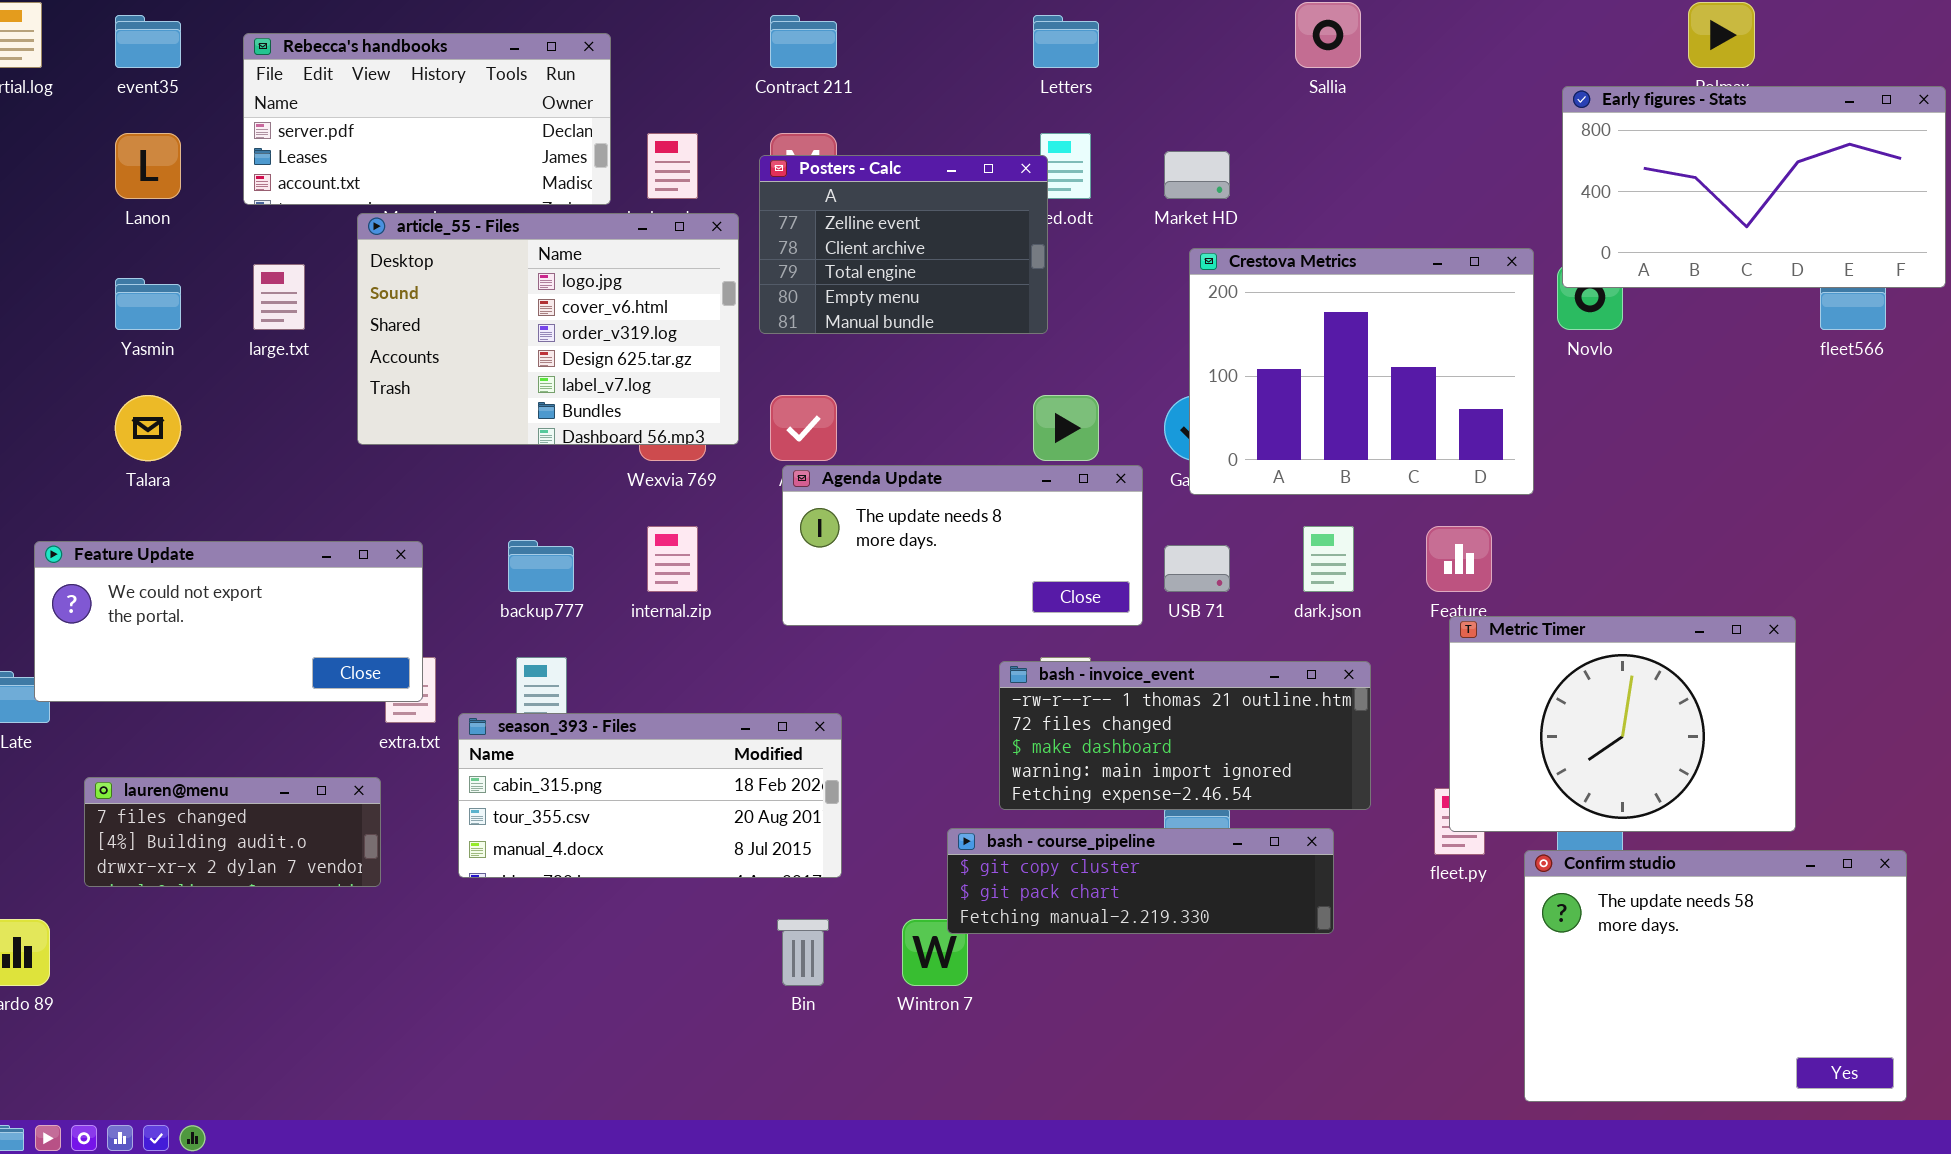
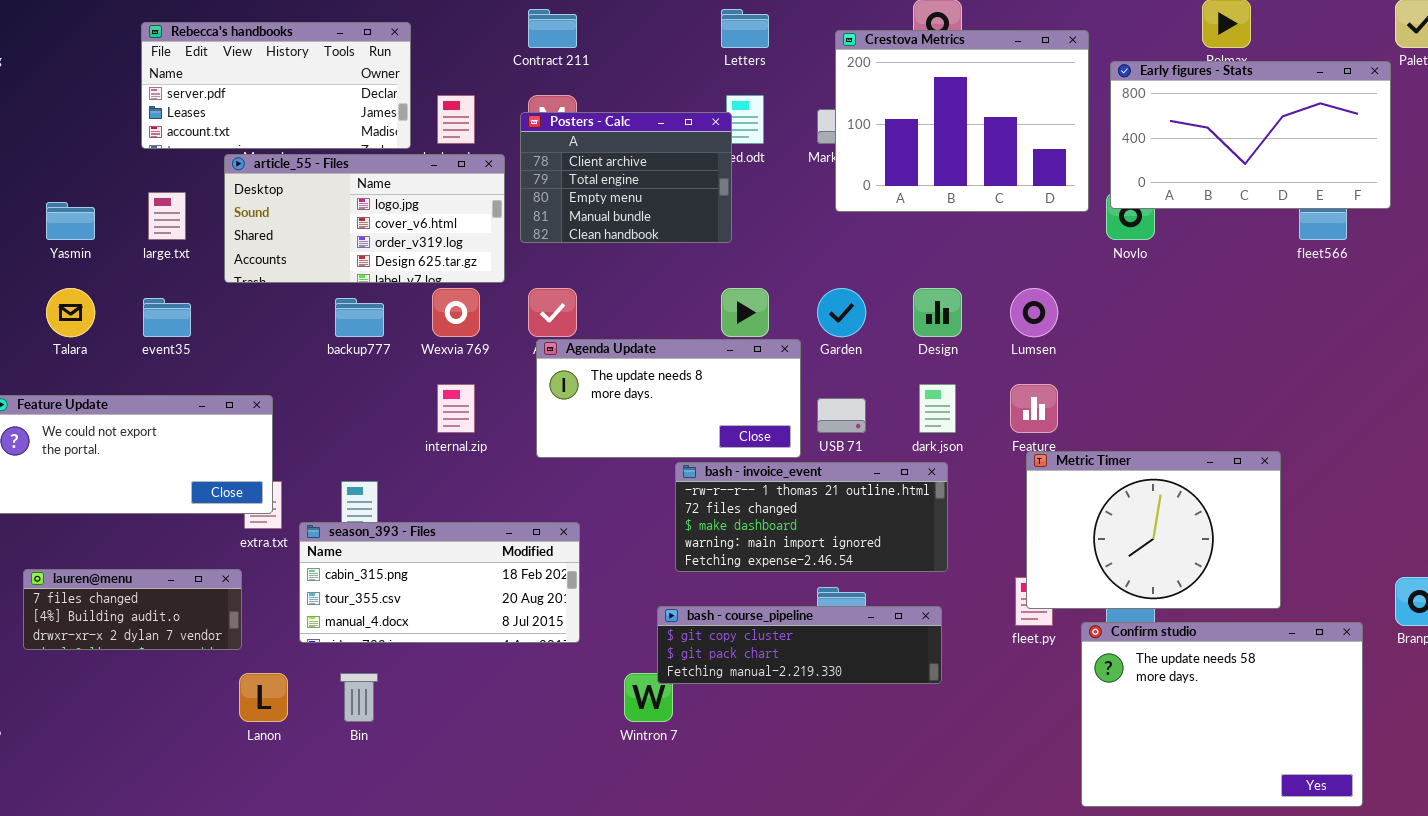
event35: [115,15,181,68] -> [143,298,191,337], moved
Lanon: [115,133,181,199] -> [239,673,288,722], moved
Posters - Calc: [759,155,1048,334] -> [520,112,732,243], scrolled down 1 row
article_55 - Files: [357,213,739,445] -> [224,154,505,283], resized
Crestova Metrics: [1189,248,1534,495] -> [835,30,1089,212], moved
backup777: [508,540,574,592] -> [335,298,384,337], moved
bash - invoice_event: [999,661,1371,810] -> [675,462,948,572], moved
Bin: [777,919,829,986] -> [340,673,378,722], moved

